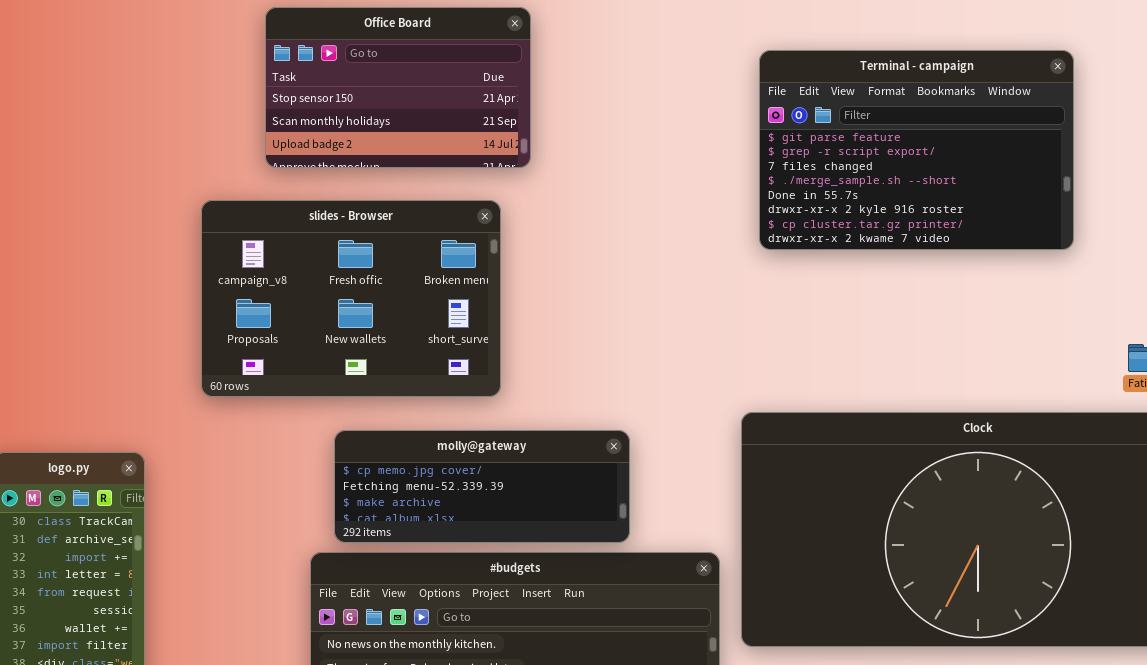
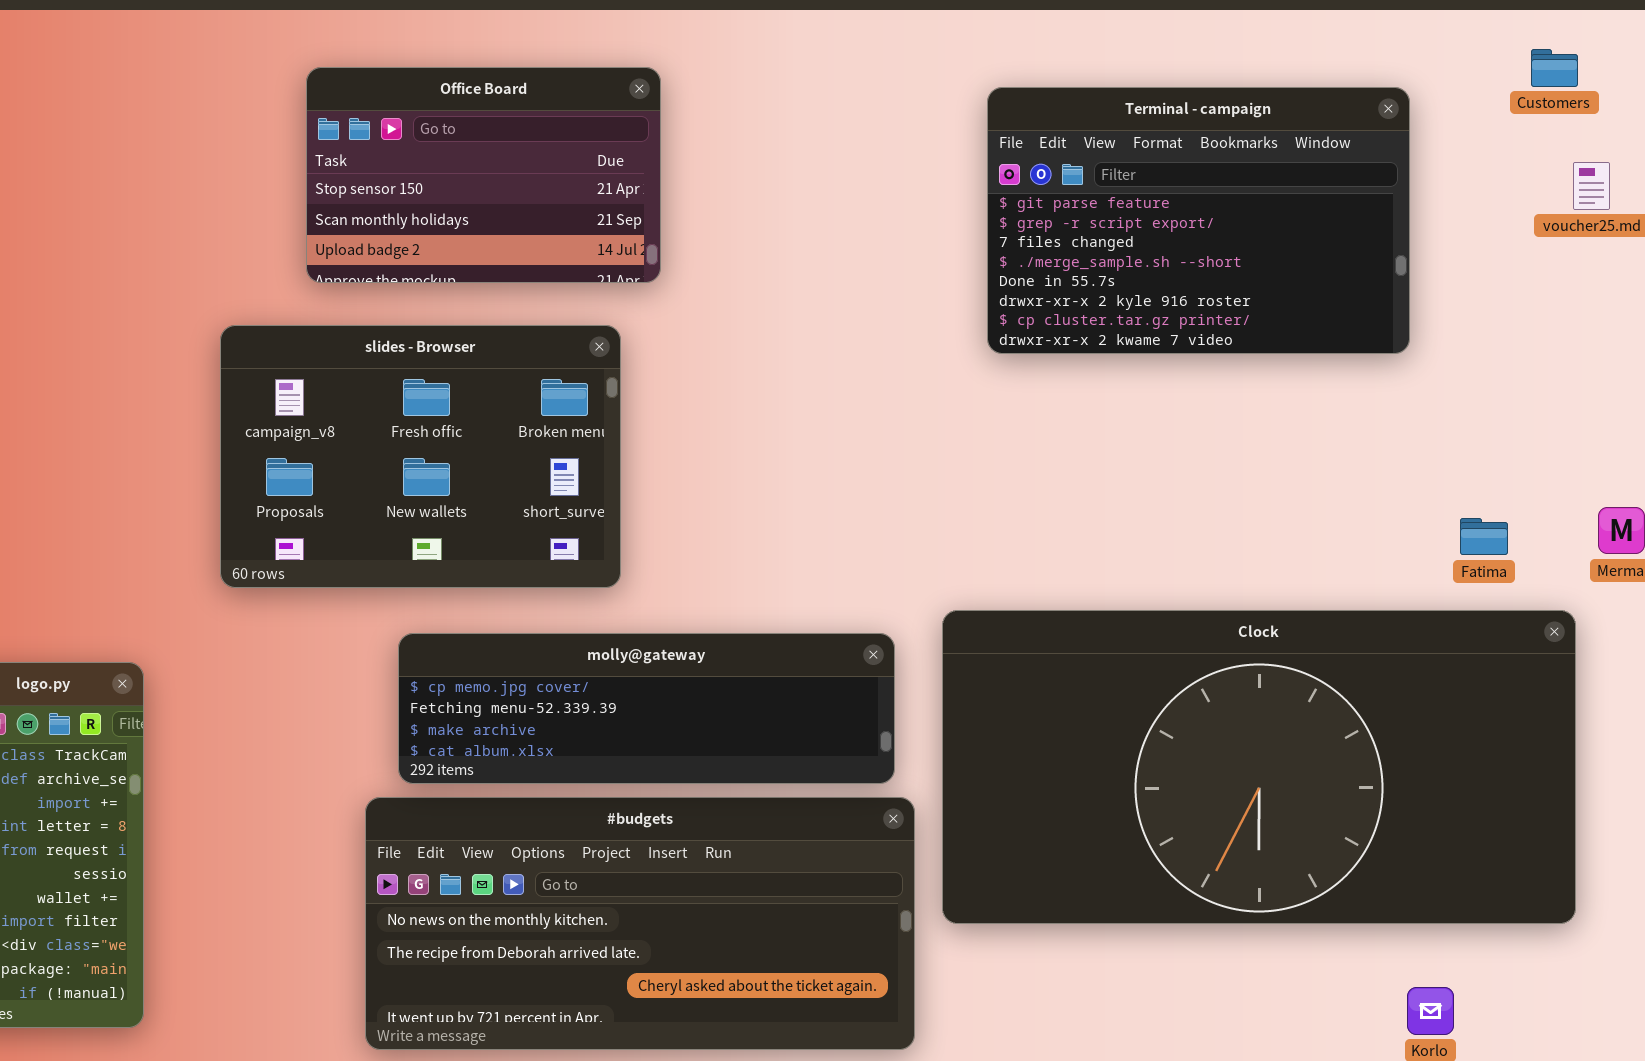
Terminal - campaign: [759,50,1074,250] -> [987,87,1410,354], moved
molly@gateway: [334,430,630,543] -> [398,633,895,784], resized

